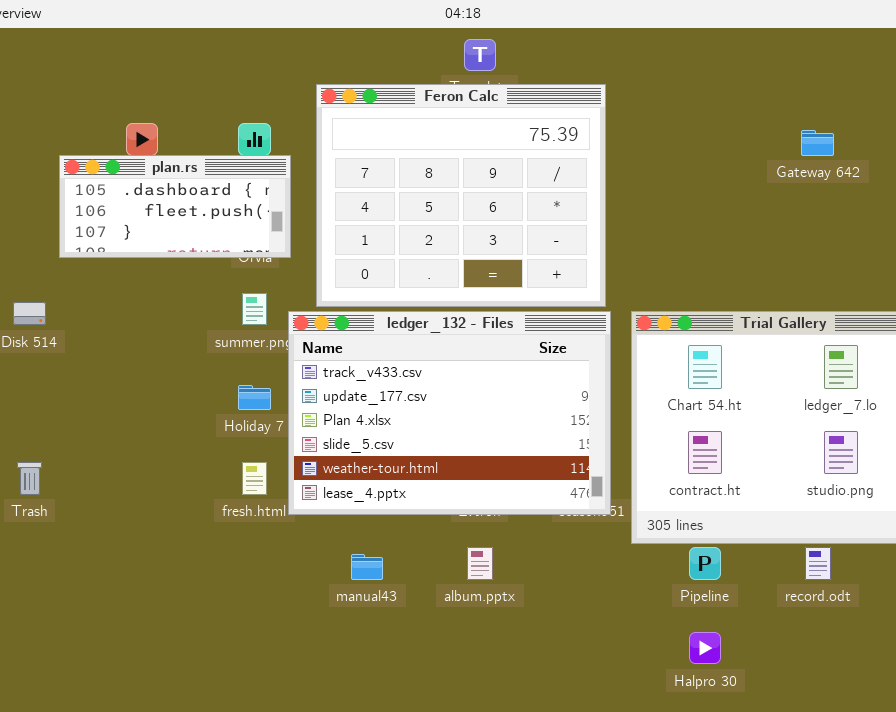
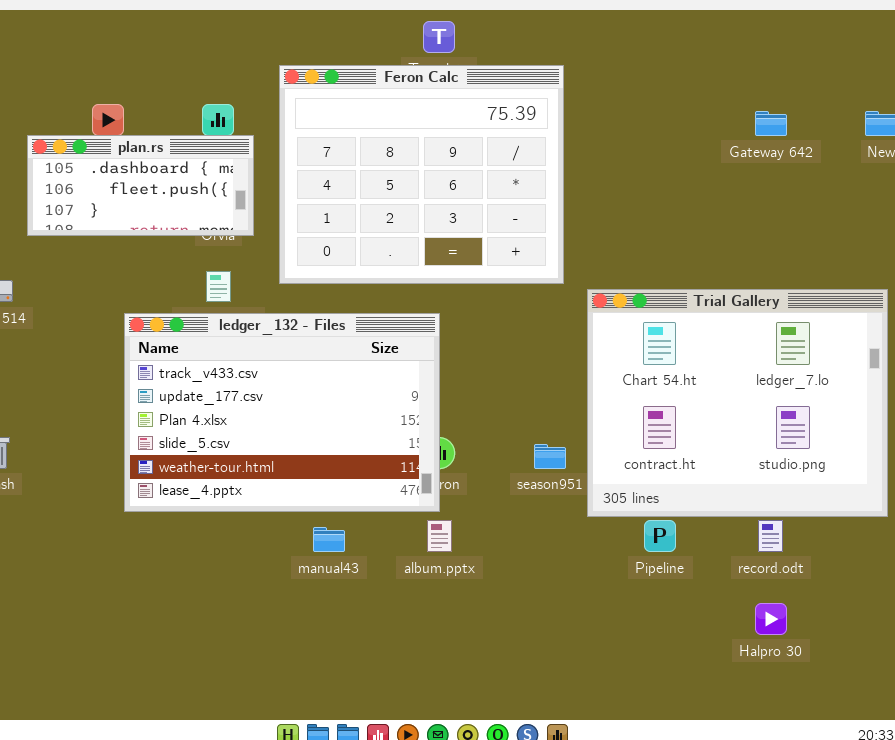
ledger_132 - Files: [288,311,611,515] -> [124,313,440,512], moved
Halpro 30: [689,632,721,664] -> [755,603,787,635], moved

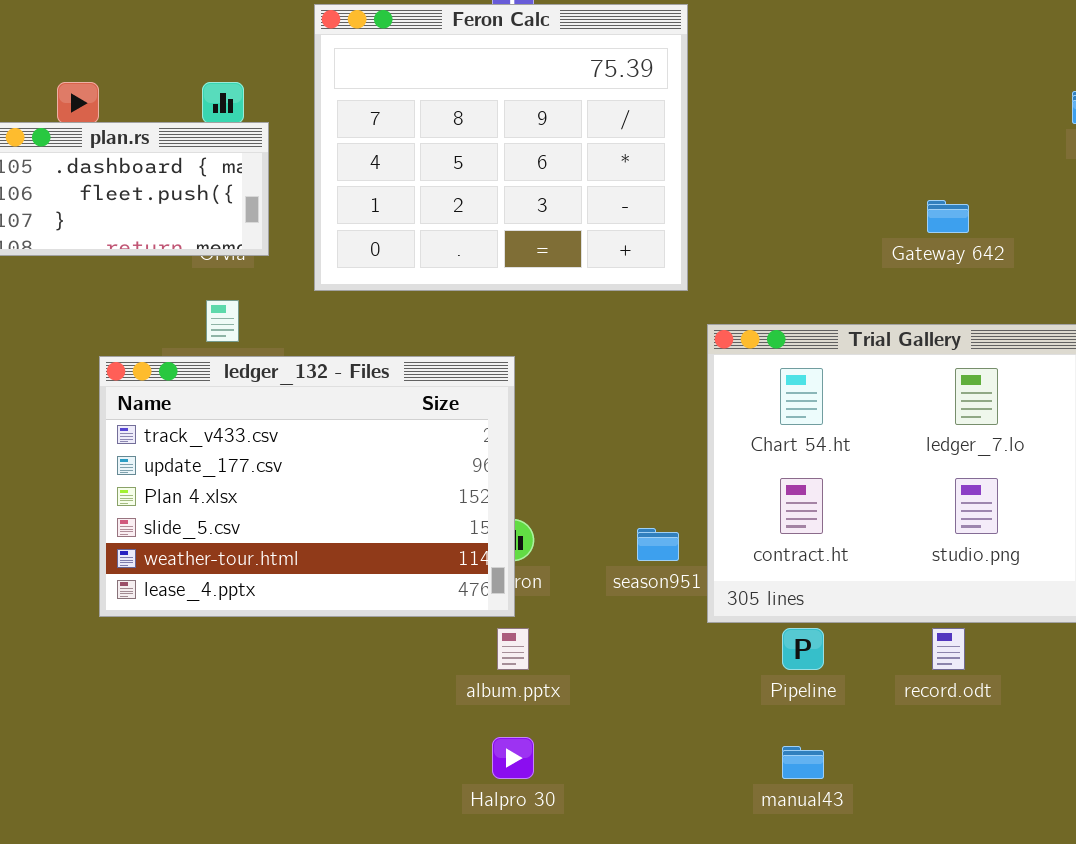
Feron Calc: [279,65,564,284] -> [314,4,688,291], moved
Gateway 642: [755,111,787,136] -> [927,200,969,233], moved
manual43: [313,527,345,552] -> [782,746,824,779], moved
Halpro 30: [755,603,787,635] -> [492,737,534,779], moved

